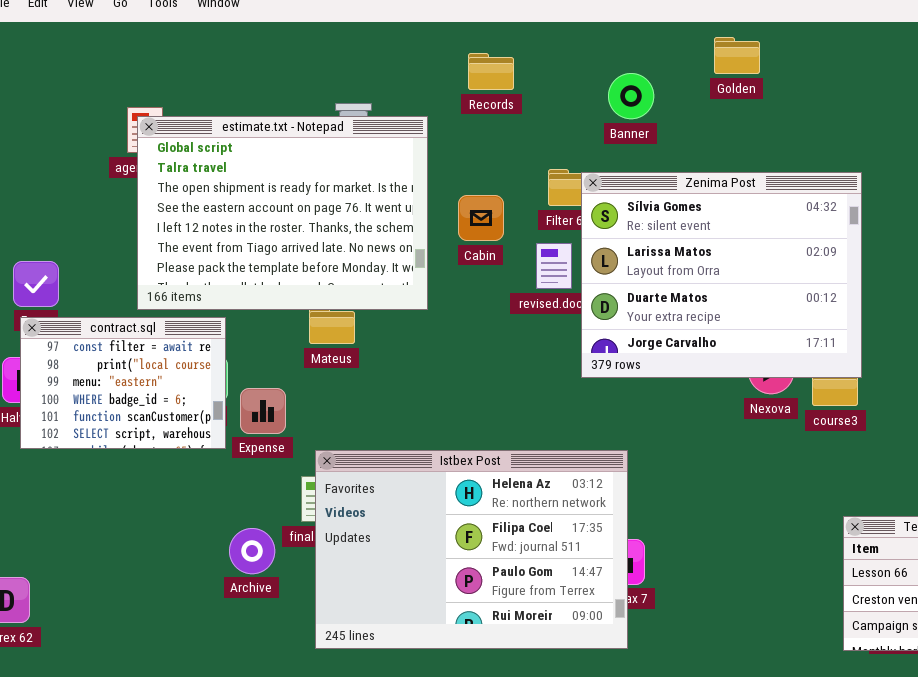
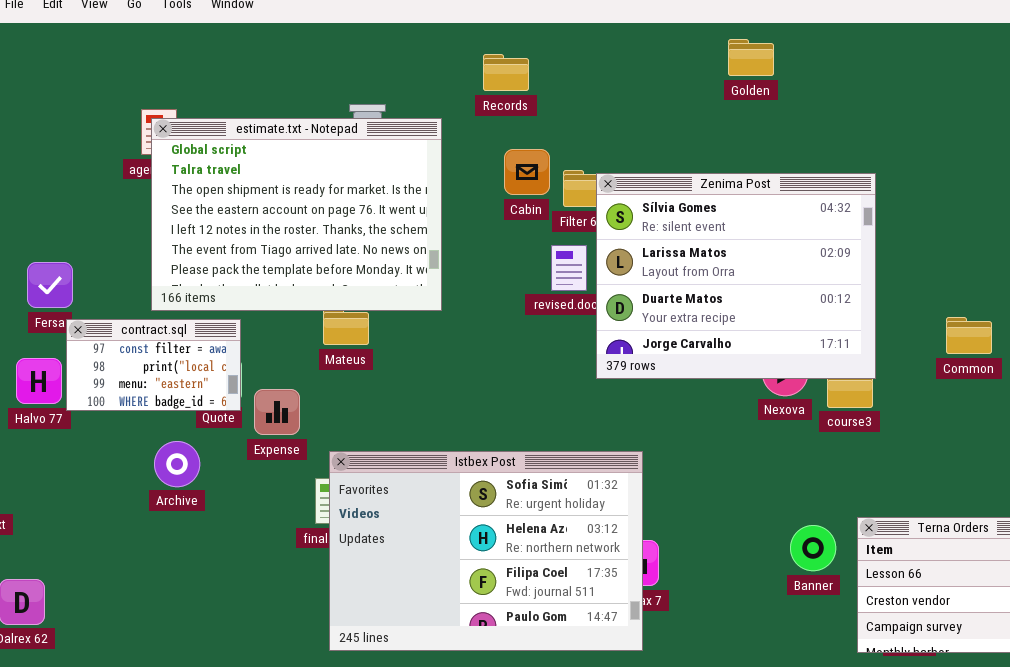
Banner: [608,73,654,119] -> [790,525,836,571], moved
Cabin: [458,195,504,241] -> [504,149,550,195], moved
contract.sql: [20,317,226,449] -> [66,319,241,411], resized
Istbex Post: [315,450,628,649] -> [329,451,643,651], scrolled up 1 row
Archive: [229,528,275,574] -> [154,441,200,487], moved

